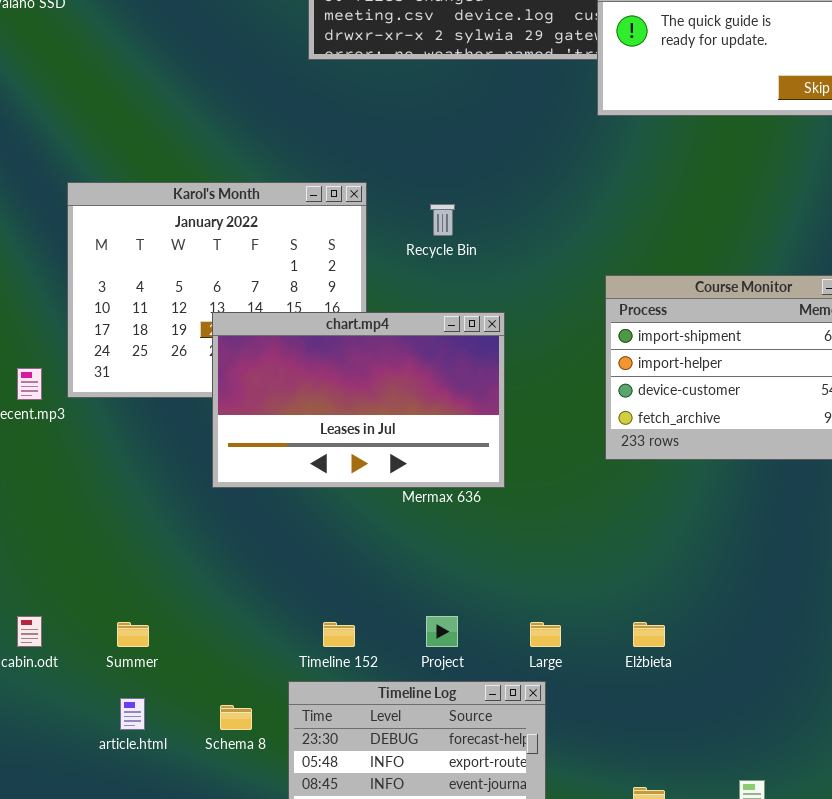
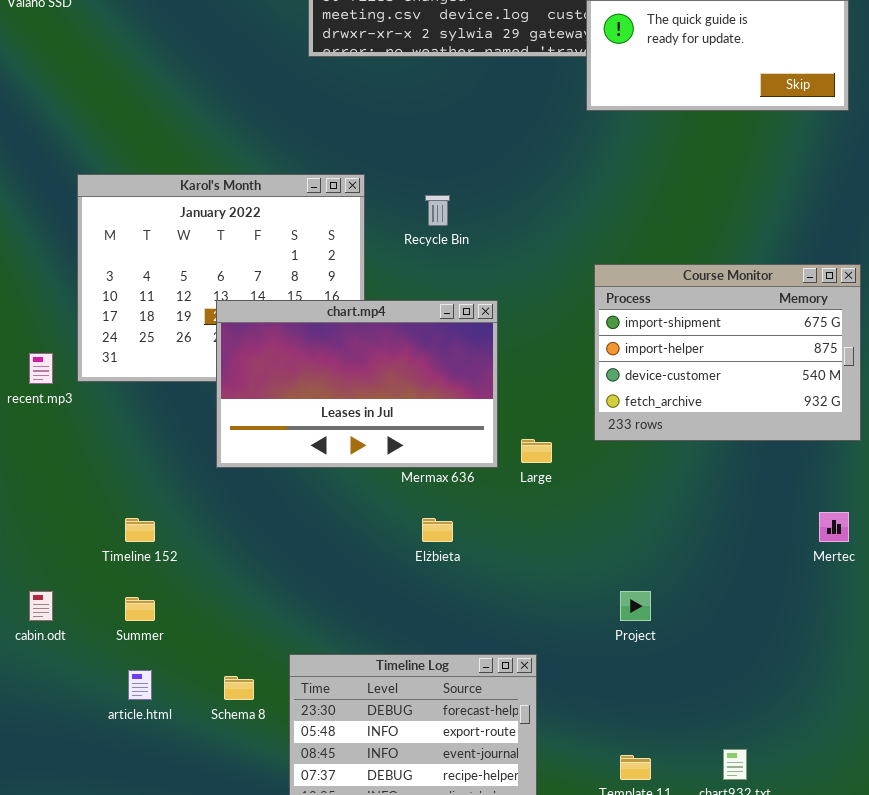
Project: [426,616,458,647] -> [620,591,651,621], moved
Timeline 152: [323,622,355,647] -> [125,518,155,542], moved
Large: [530,622,561,647] -> [521,439,552,463], moved
Elżbieta: [633,622,665,647] -> [422,518,453,542], moved

